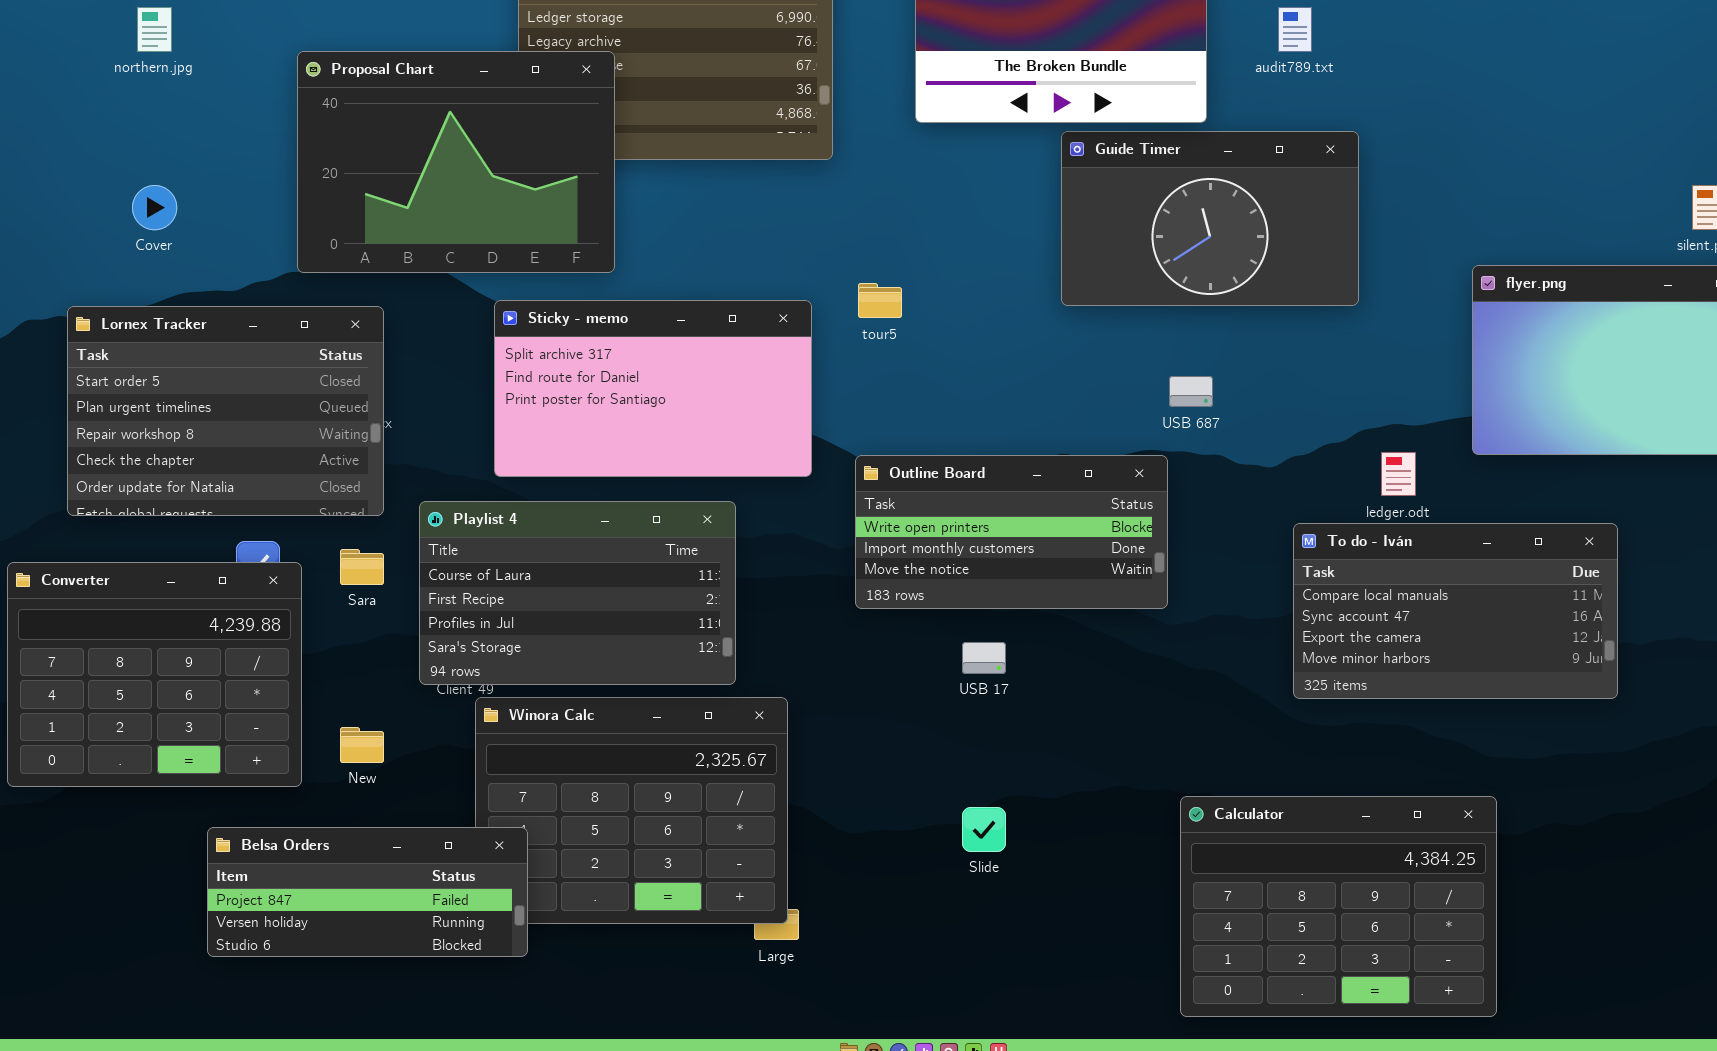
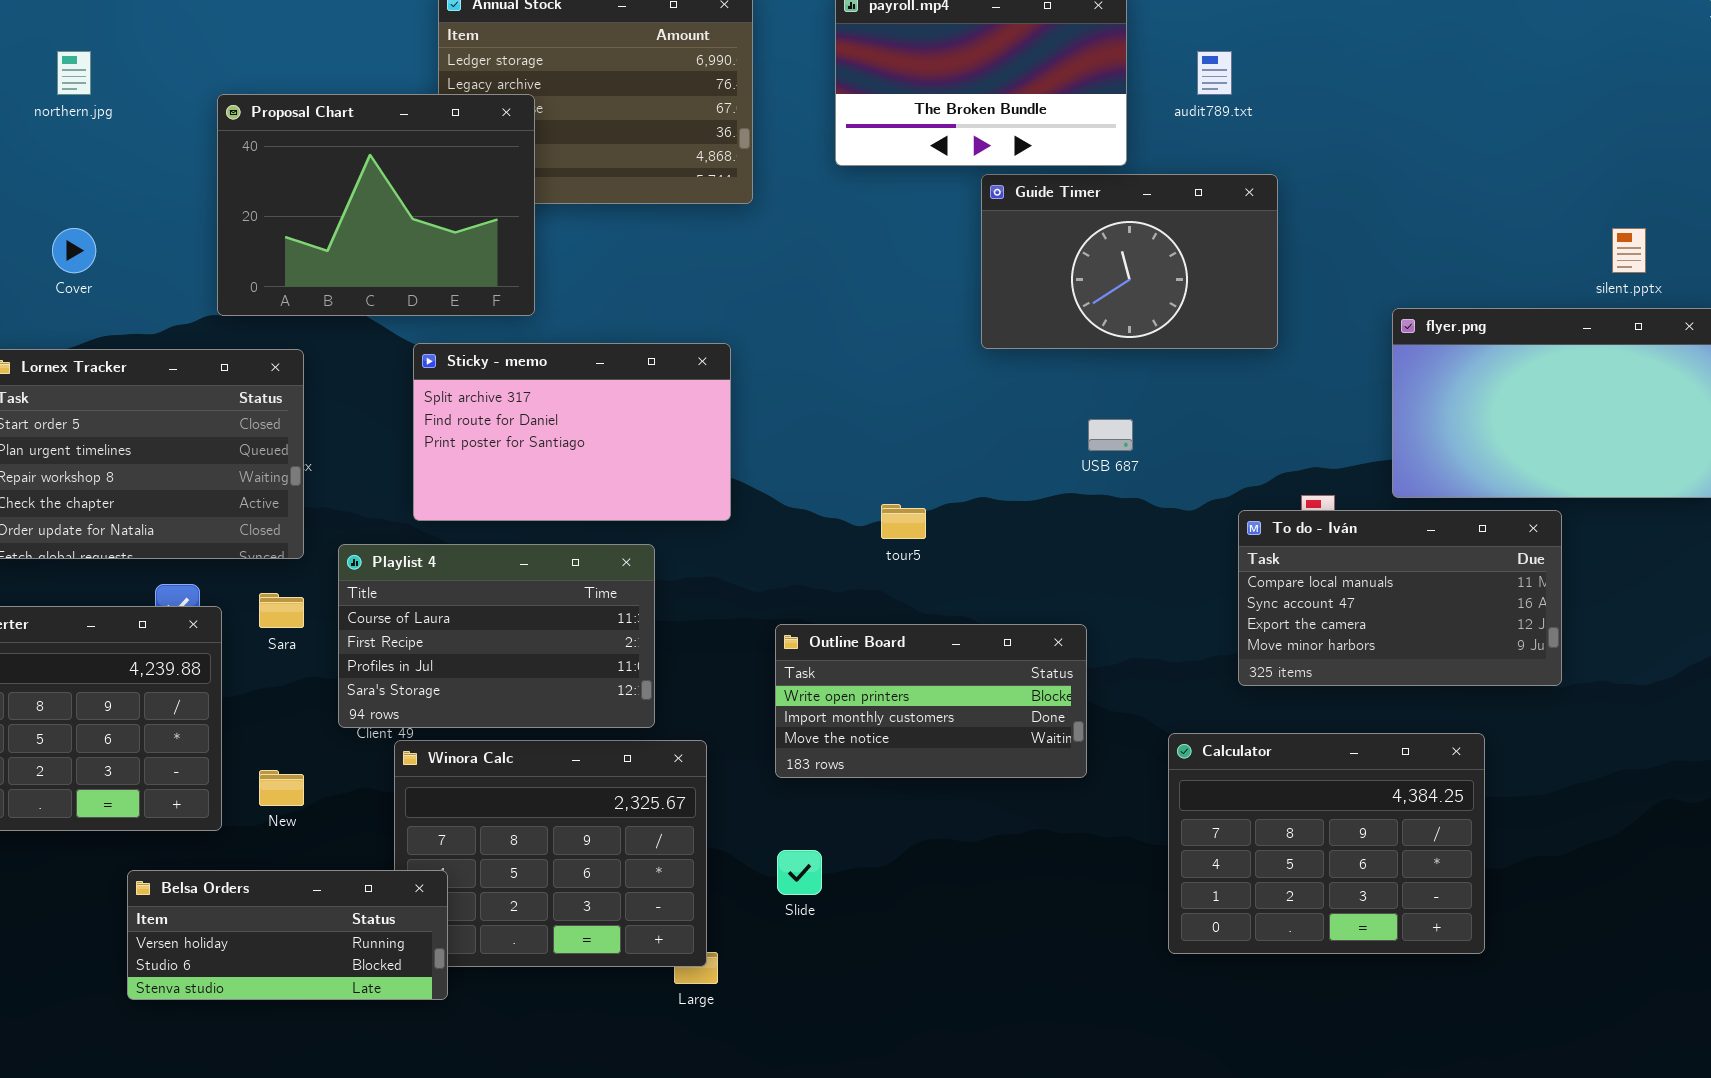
tour5: [858,283,902,318] -> [881,504,926,539], moved
Outline Board: [855,455,1168,609] -> [775,624,1087,778], moved
To do - Iván: [1293,523,1618,699] -> [1238,510,1562,686], moved
Calculator: [1180,796,1497,1017] -> [1168,733,1485,954], moved
Slide: [962,807,1006,852] -> [777,850,822,895], moved
Belsa Orders: [207,827,528,957] -> [127,870,448,1000], scrolled down 1 row

